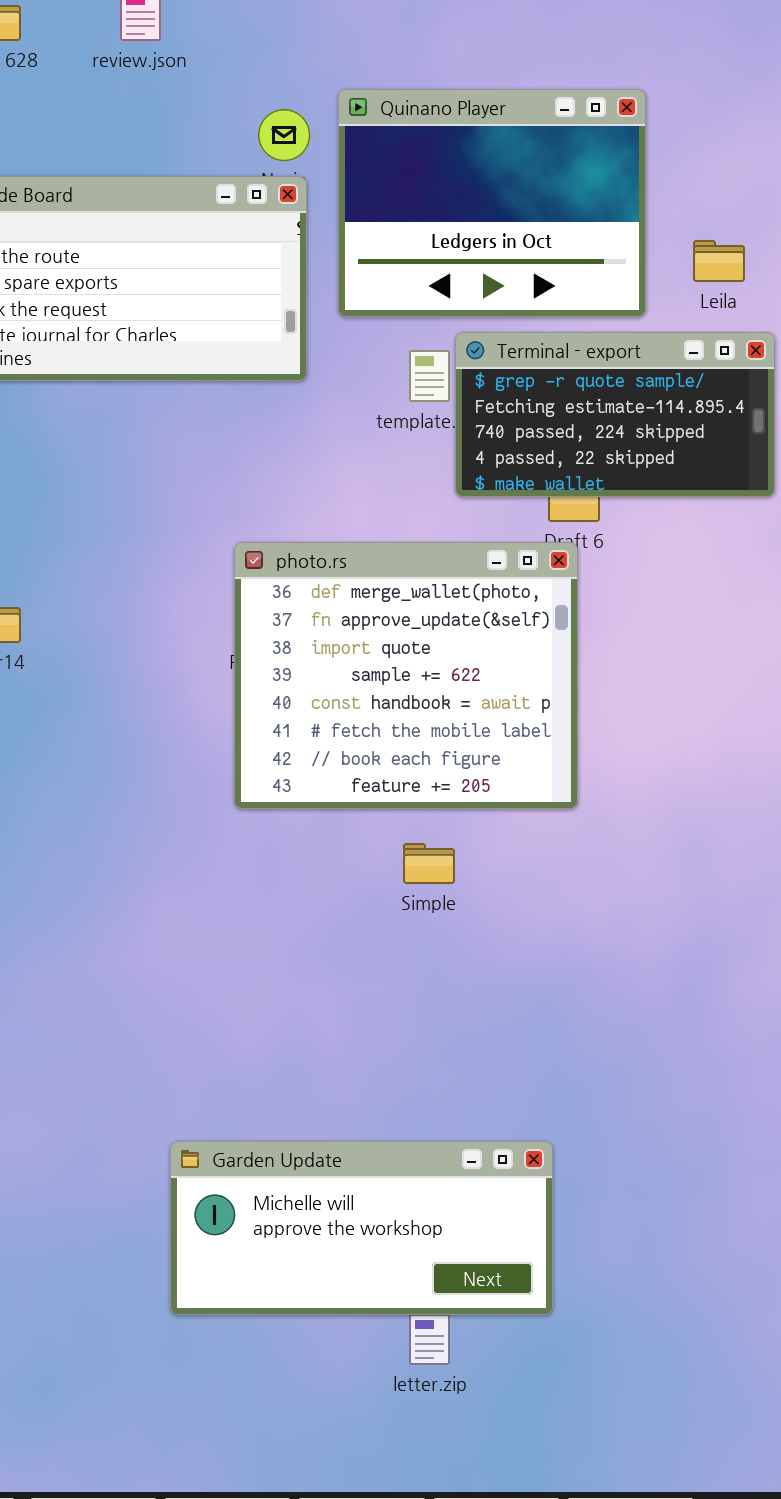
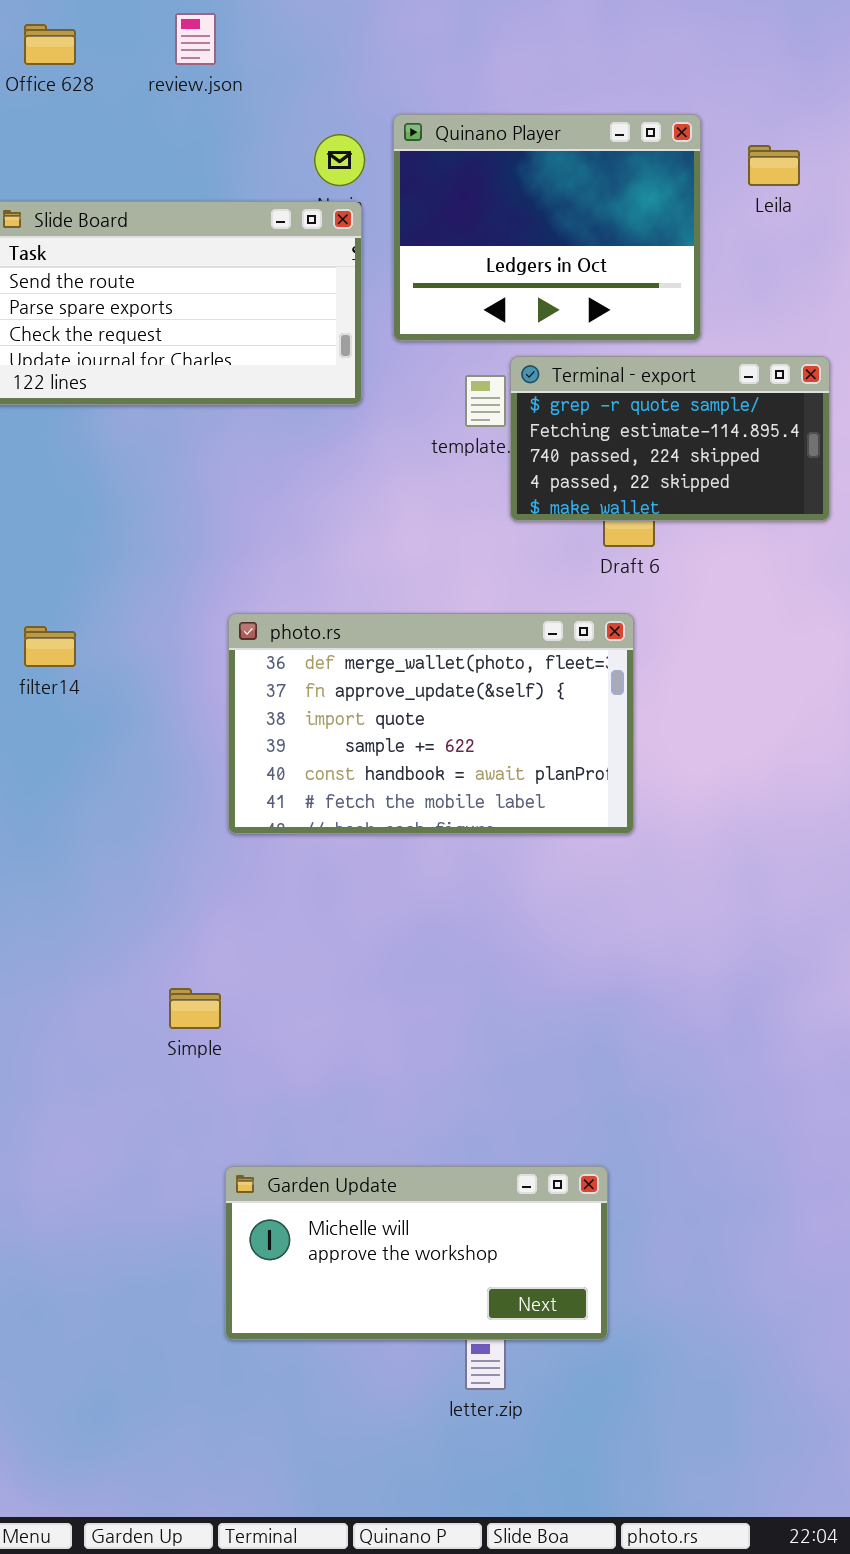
Leila: [693,240,745,282] -> [748,145,800,186], moved
photo.rs: [234,542,578,809] -> [228,613,634,834], resized
Simple: [403,843,455,884] -> [169,988,221,1029], moved

